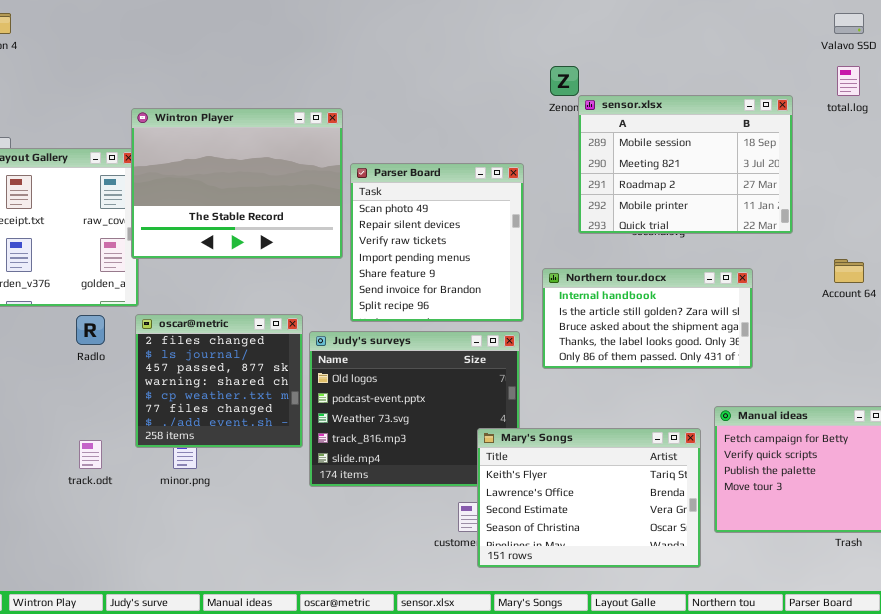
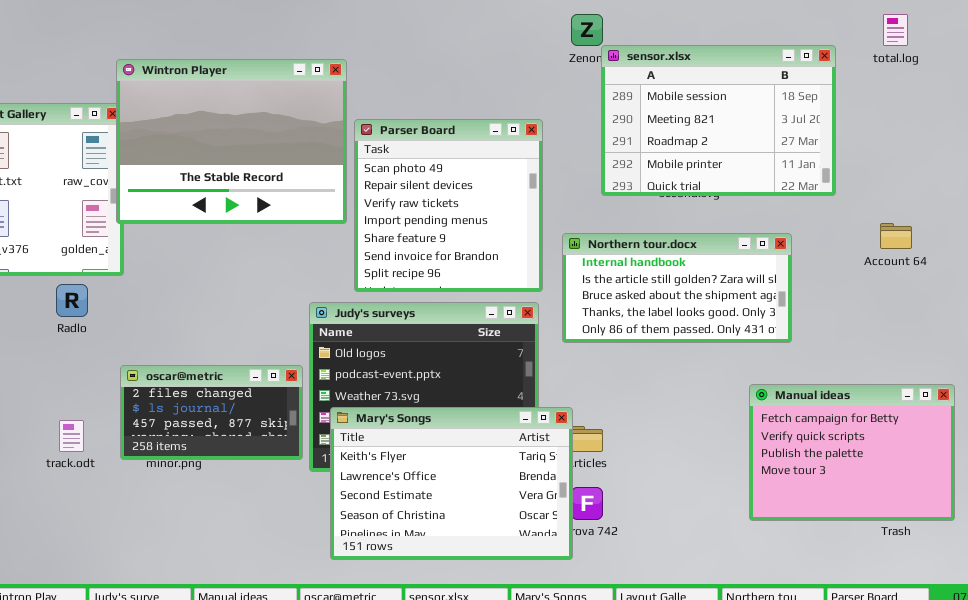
oscar@metric: [135,314,303,448] -> [120,365,303,460], moved, resized
Mary's Songs: [477,428,701,568] -> [330,407,573,560], moved

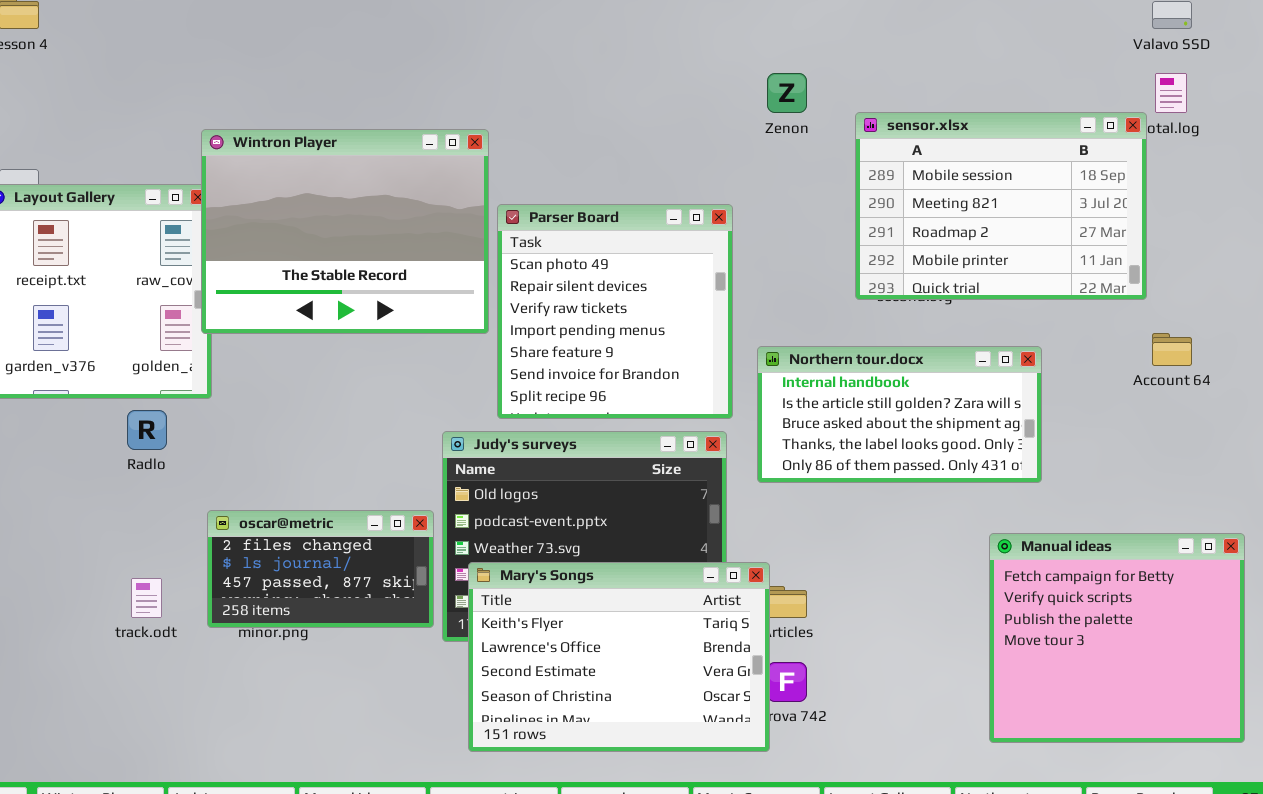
sensor.xlsx: [601,45,836,196] -> [855,112,1147,300], moved
Manual ideas: [749,384,955,521] -> [989,533,1245,743], resized

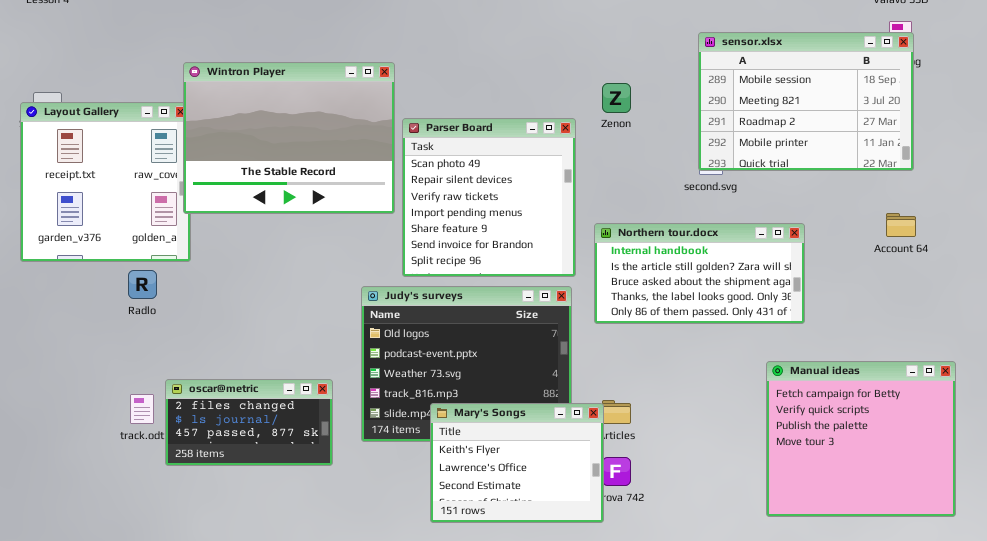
Zenon: [767,73,807,113] -> [602,83,631,113], moved
sensor.xlsx: [855,112,1147,300] -> [698,32,914,171], moved
oscar@metric: [207,510,434,628] -> [165,379,333,466], moved
Mary's Songs: [468,562,770,752] -> [430,403,604,523], resized

